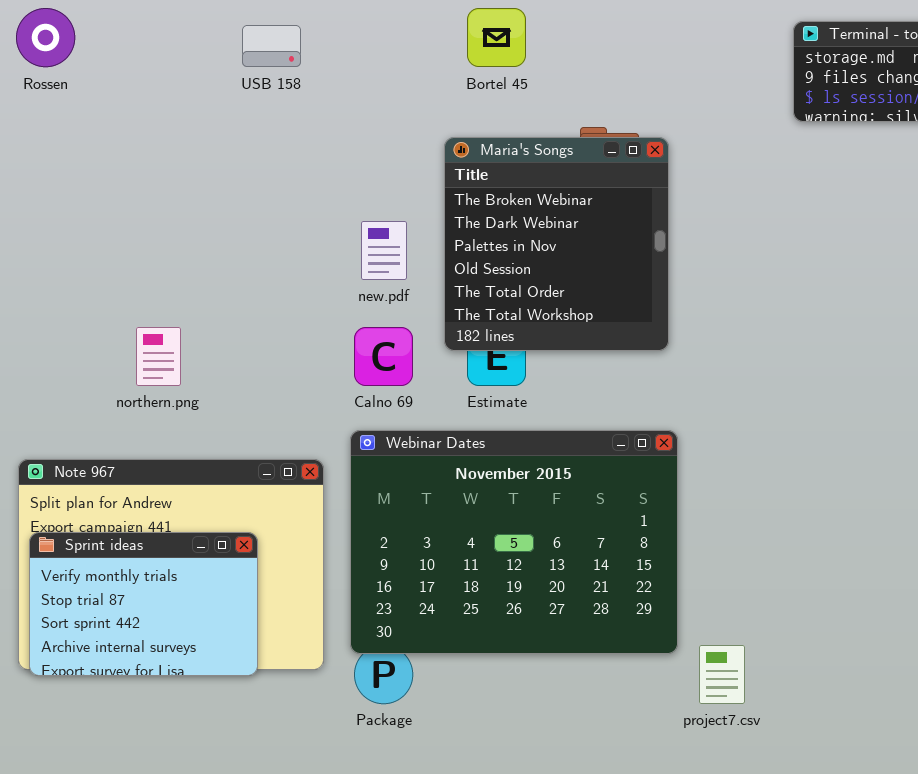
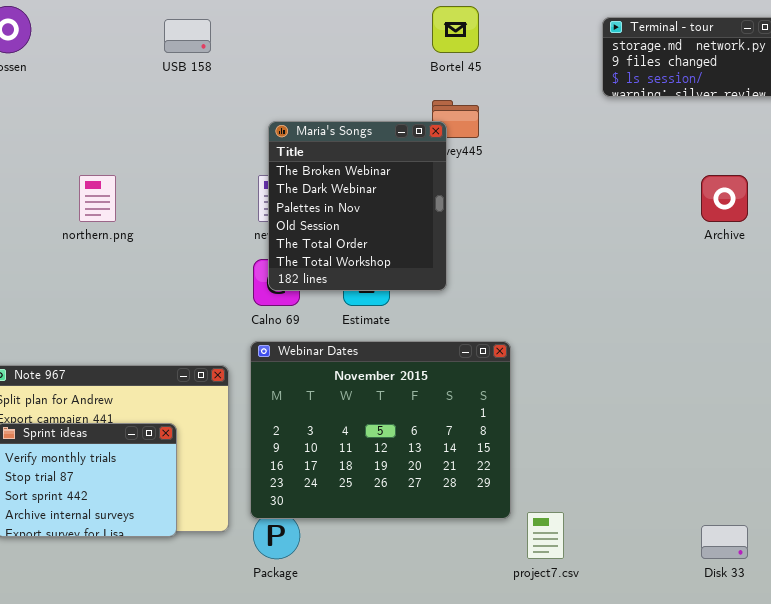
Bortel 45: [467,8,526,67] -> [432,6,479,53], moved
Maria's Songs: [444,137,669,351] -> [268,121,447,291], moved
northern.png: [136,327,181,386] -> [79,175,116,222], moved

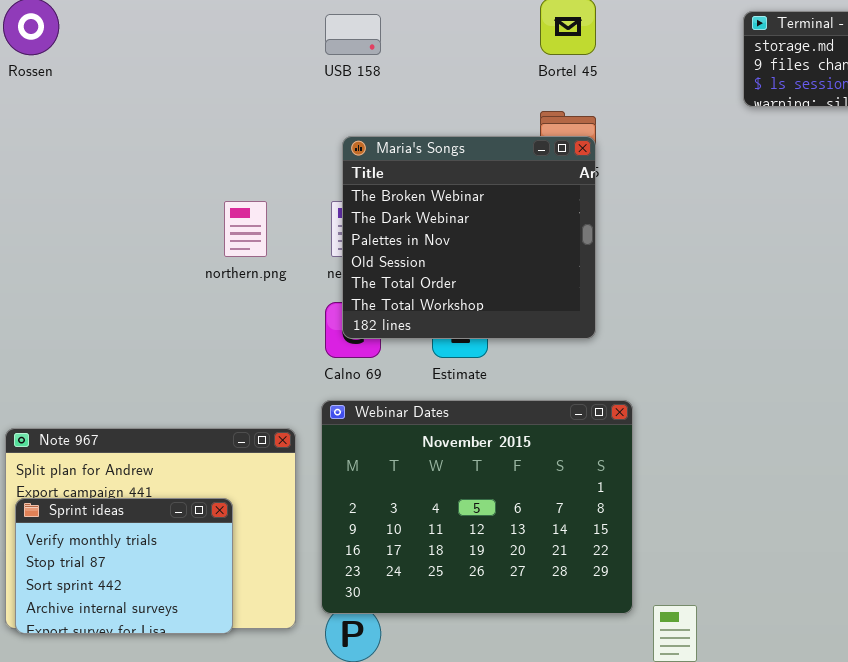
USB 158: [164,19,211,53] -> [325,14,381,55], moved
Maria's Songs: [268,121,447,291] -> [342,136,596,339], resized
northern.png: [79,175,116,222] -> [224,201,267,257], moved

